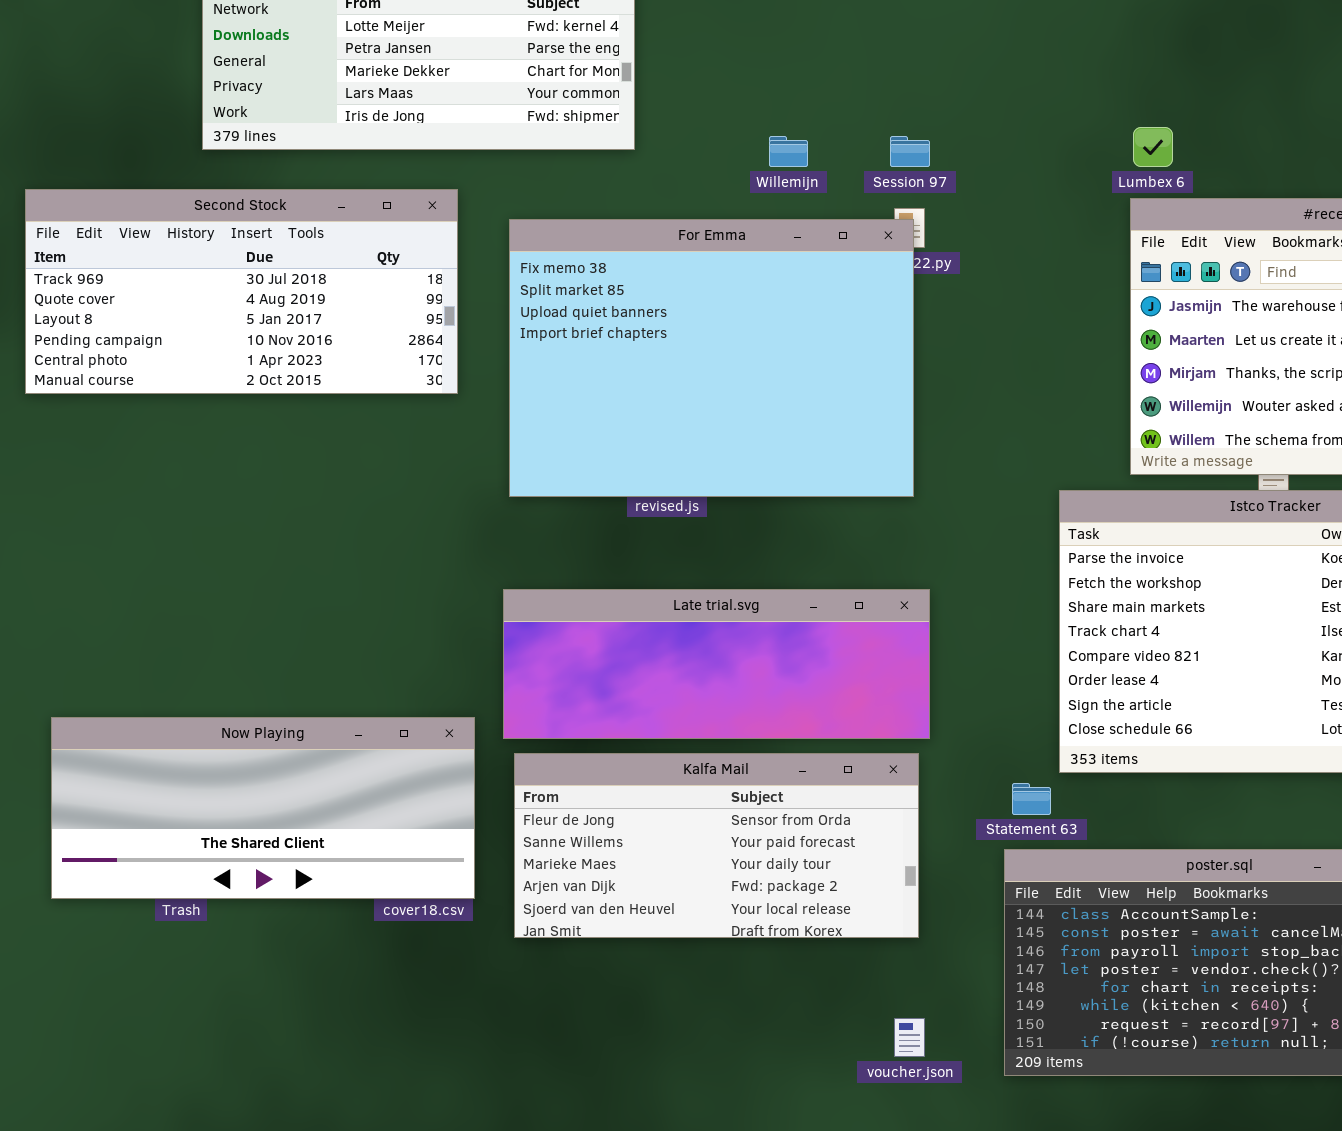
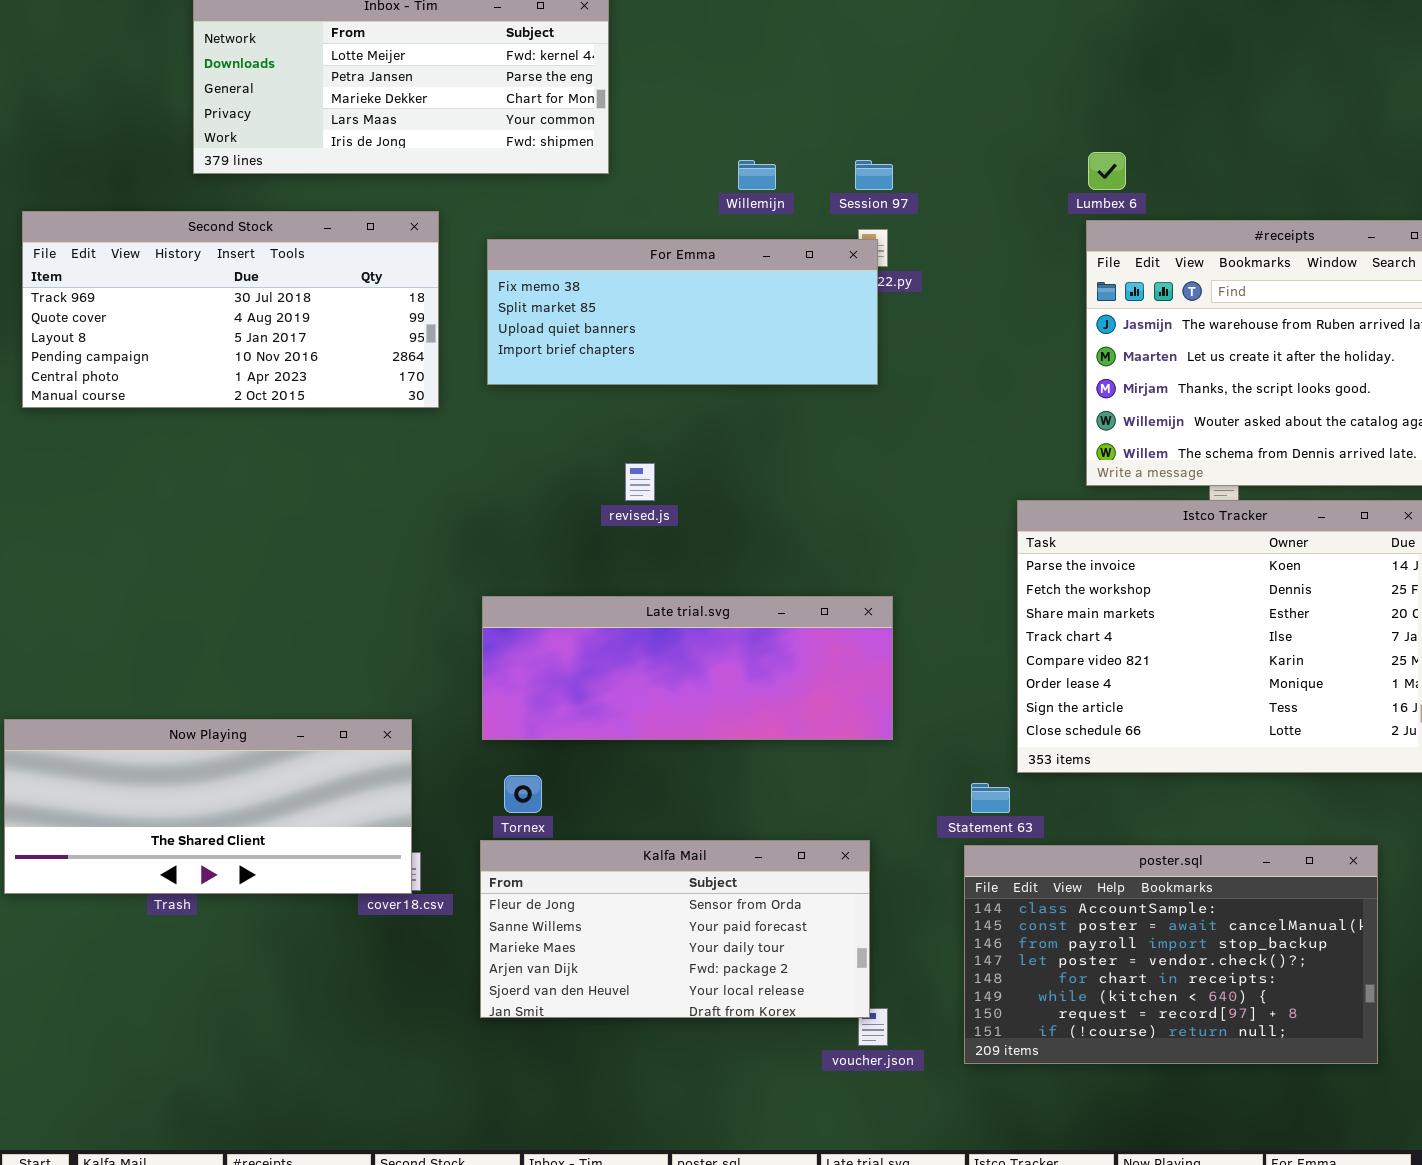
For Emma: [509,219,914,497] -> [487,239,878,385], resized
Now Playing: [51,717,475,899] -> [4,719,412,894], moved
Kalfa Mail: [514,753,919,938] -> [480,840,870,1018], moved

